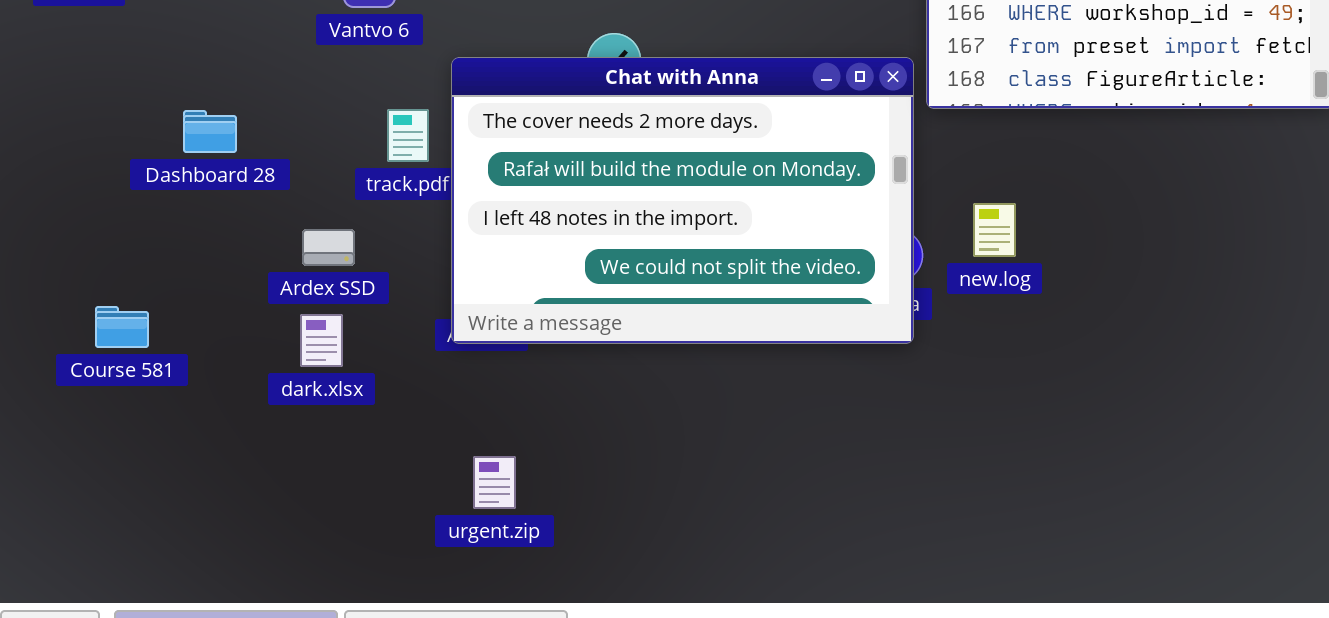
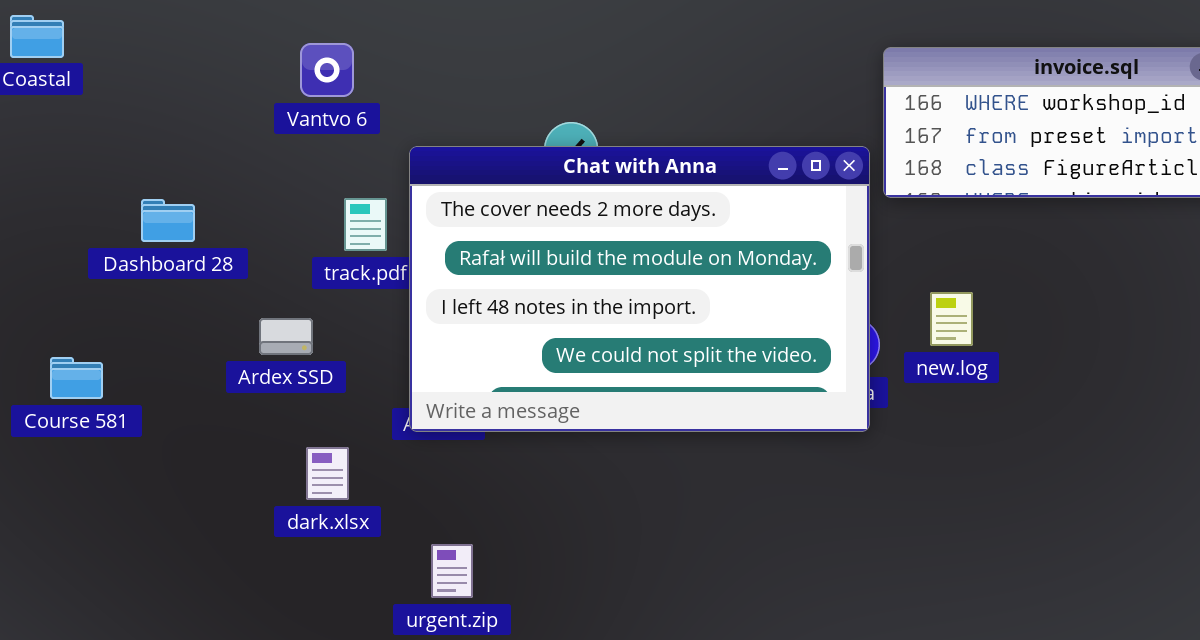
Course 581: [95,306,149,348] -> [50,357,103,399], moved
dark.xlsx: [300,314,343,367] -> [306,447,349,500], moved

